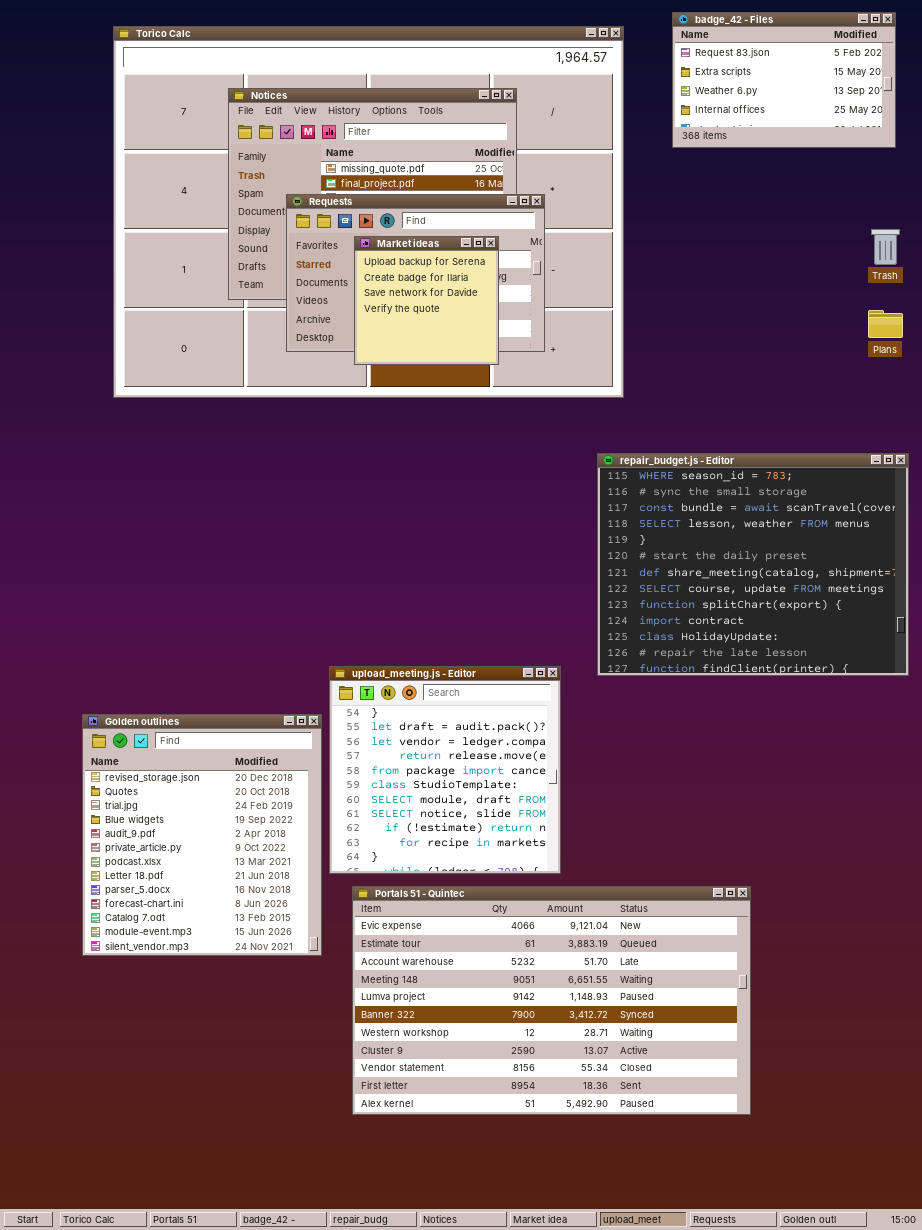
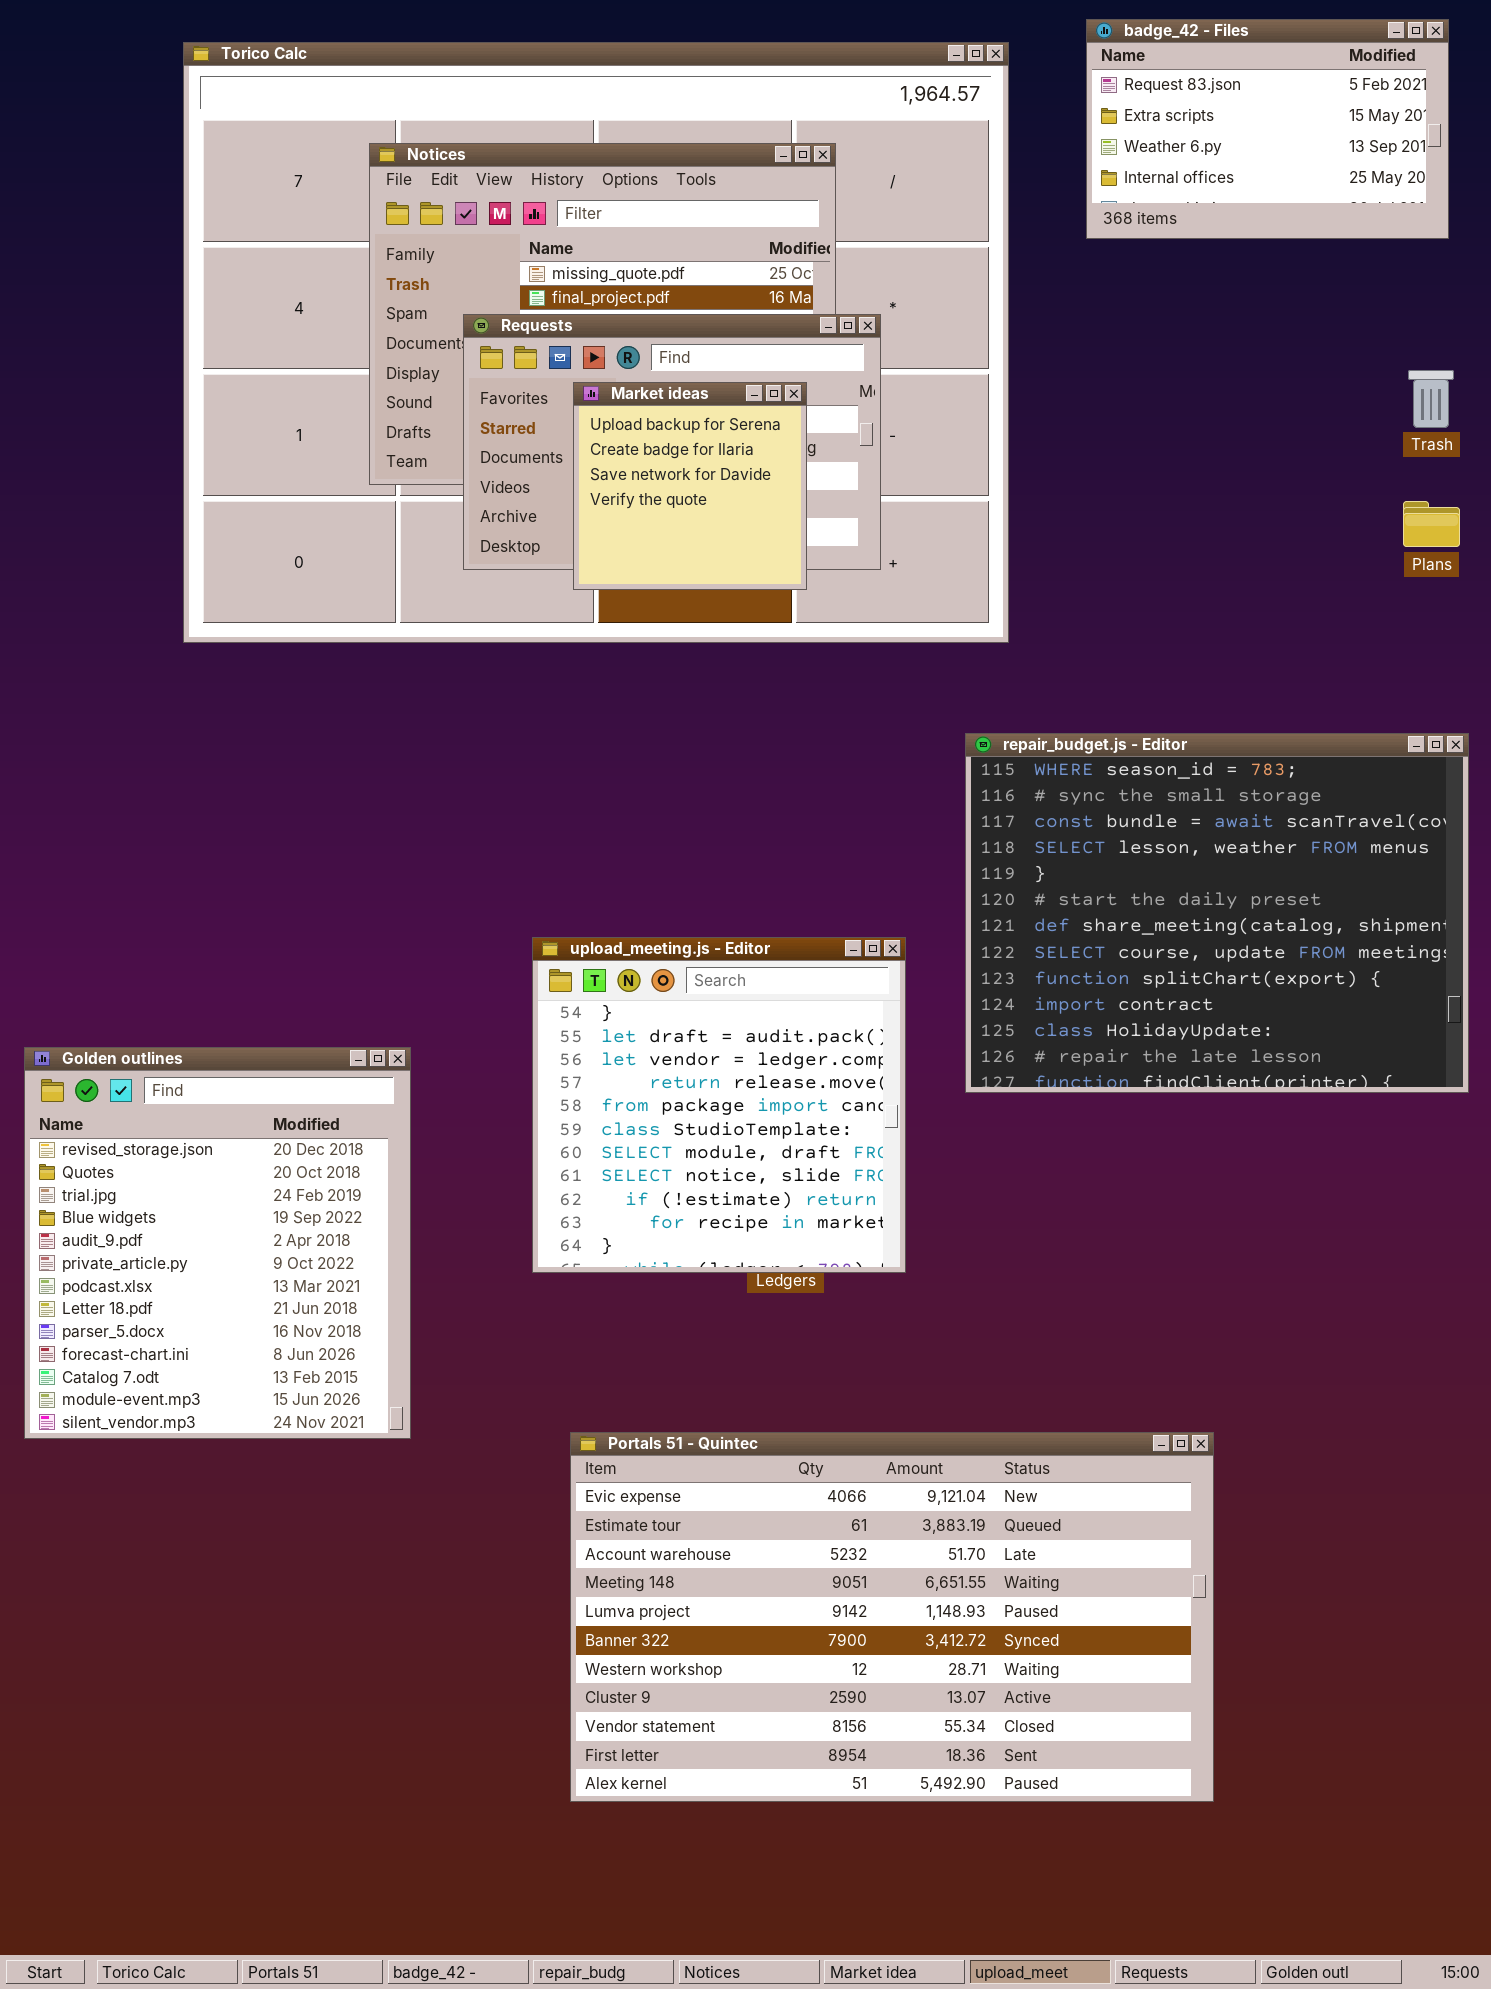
upload_meeting.js - Editor: [329,666,561,874] -> [532,937,906,1273], moved
Golden outlines: [82,714,322,956] -> [24,1047,411,1439], moved

